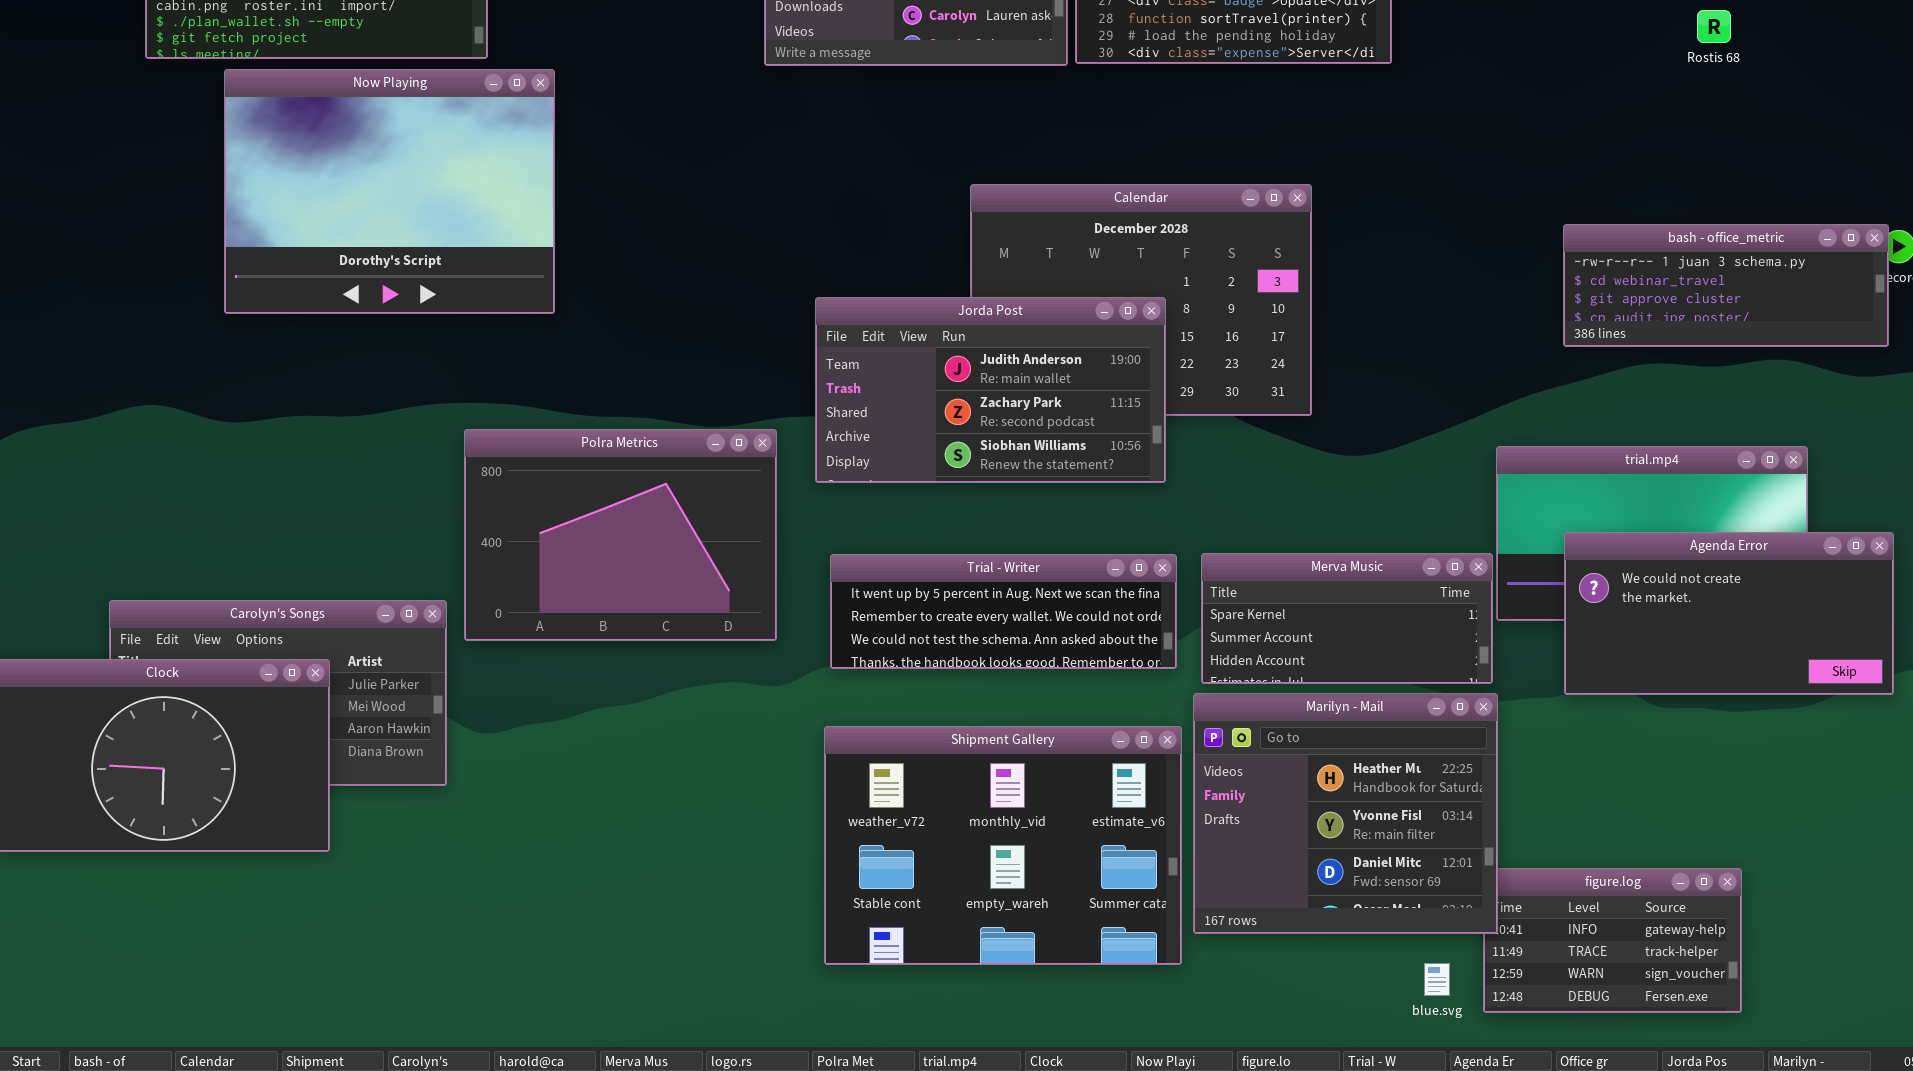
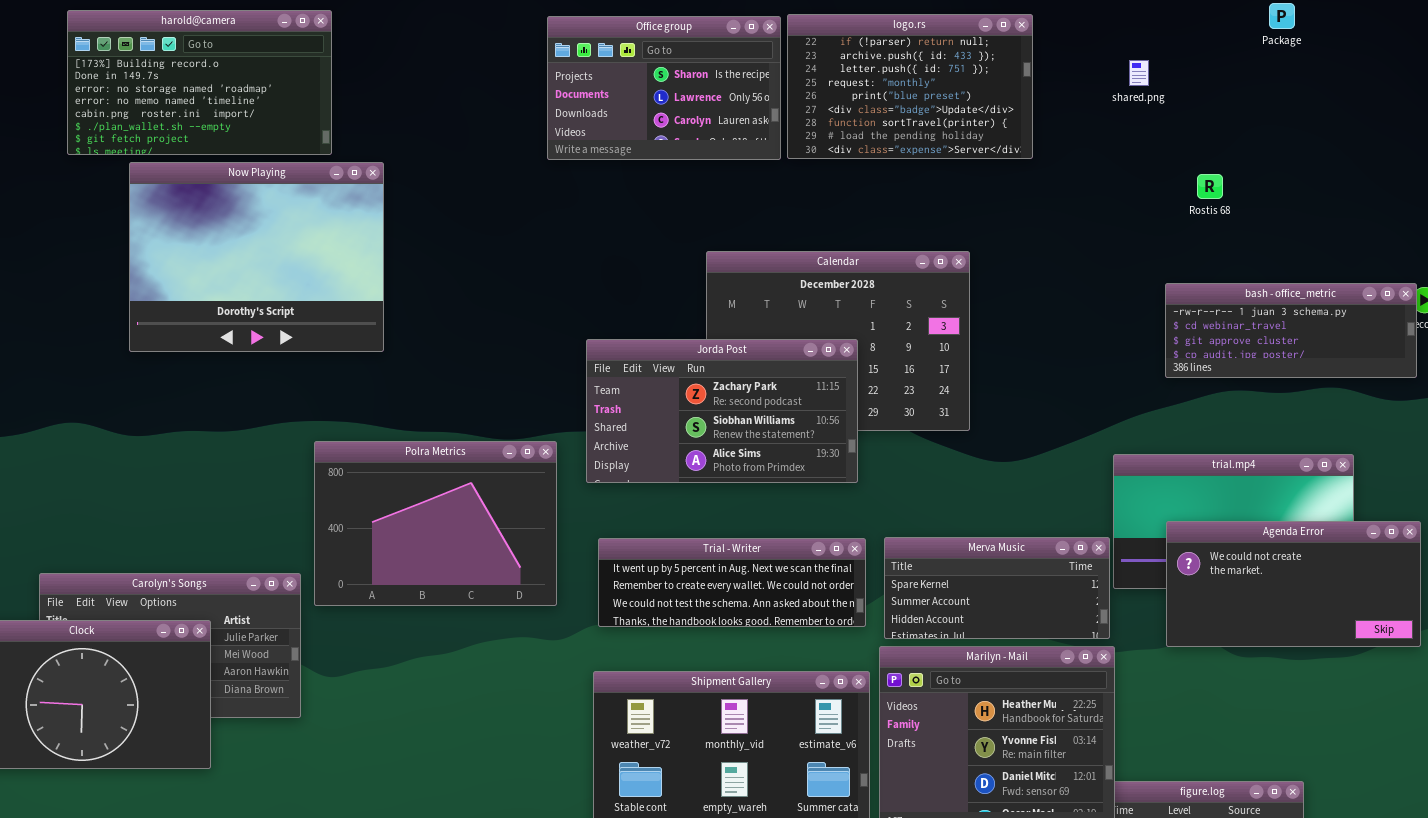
Rostis 68: [1697,10,1731,43] -> [1197,174,1223,199], moved
Jorda Post: [815,297,1166,483] -> [586,339,858,483], scrolled down 1 row

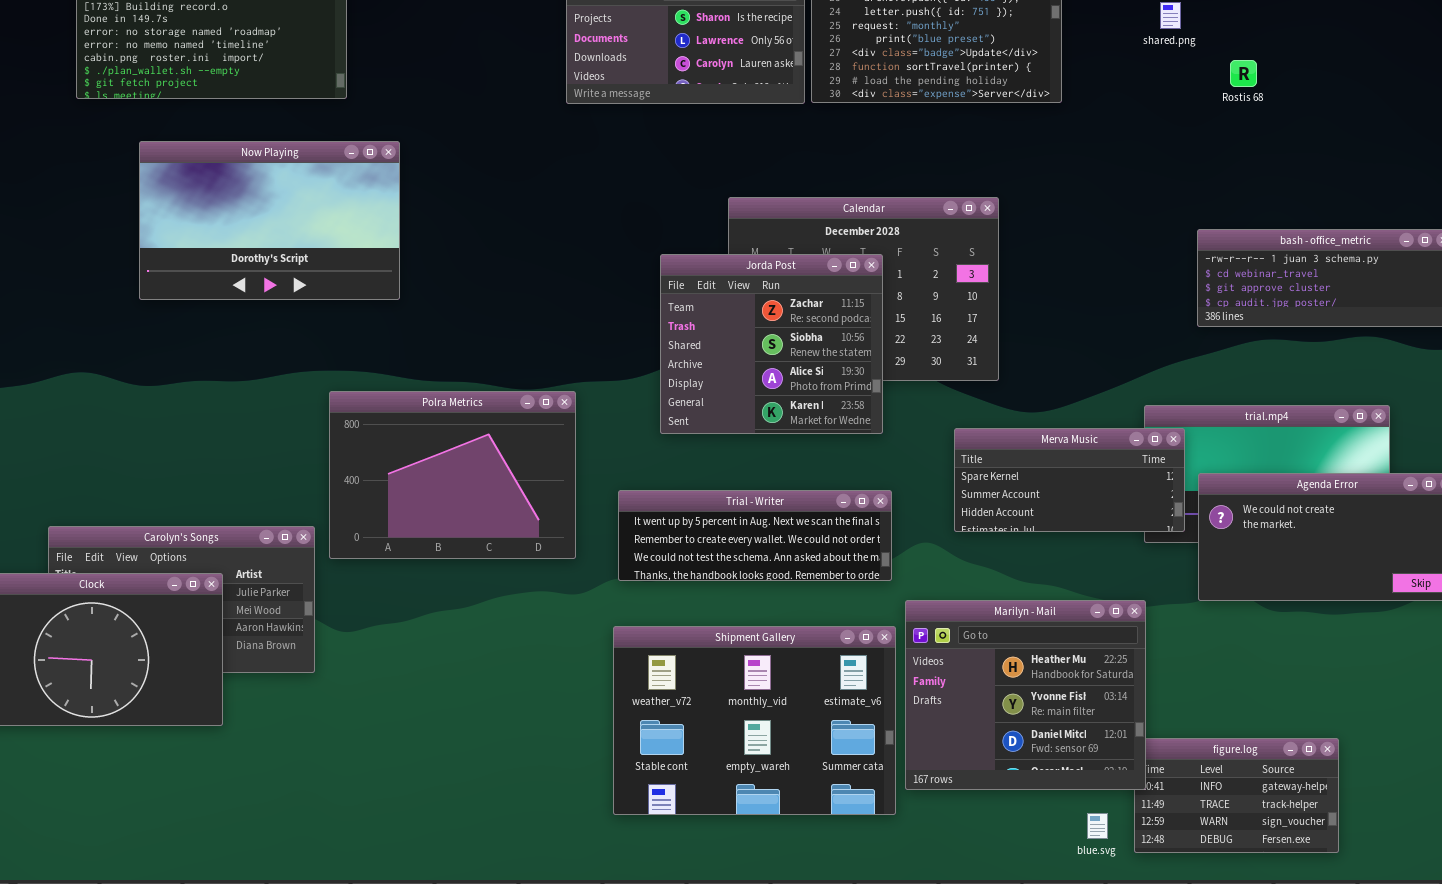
Now Playing: [129,162,384,352] -> [139,141,400,300], resized
Rostis 68: [1197,174,1223,199] -> [1230,60,1257,87], moved
Jorda Post: [586,339,858,483] -> [660,254,883,434], resized
Merva Music: [884,537,1110,639] -> [954,428,1185,532], moved

